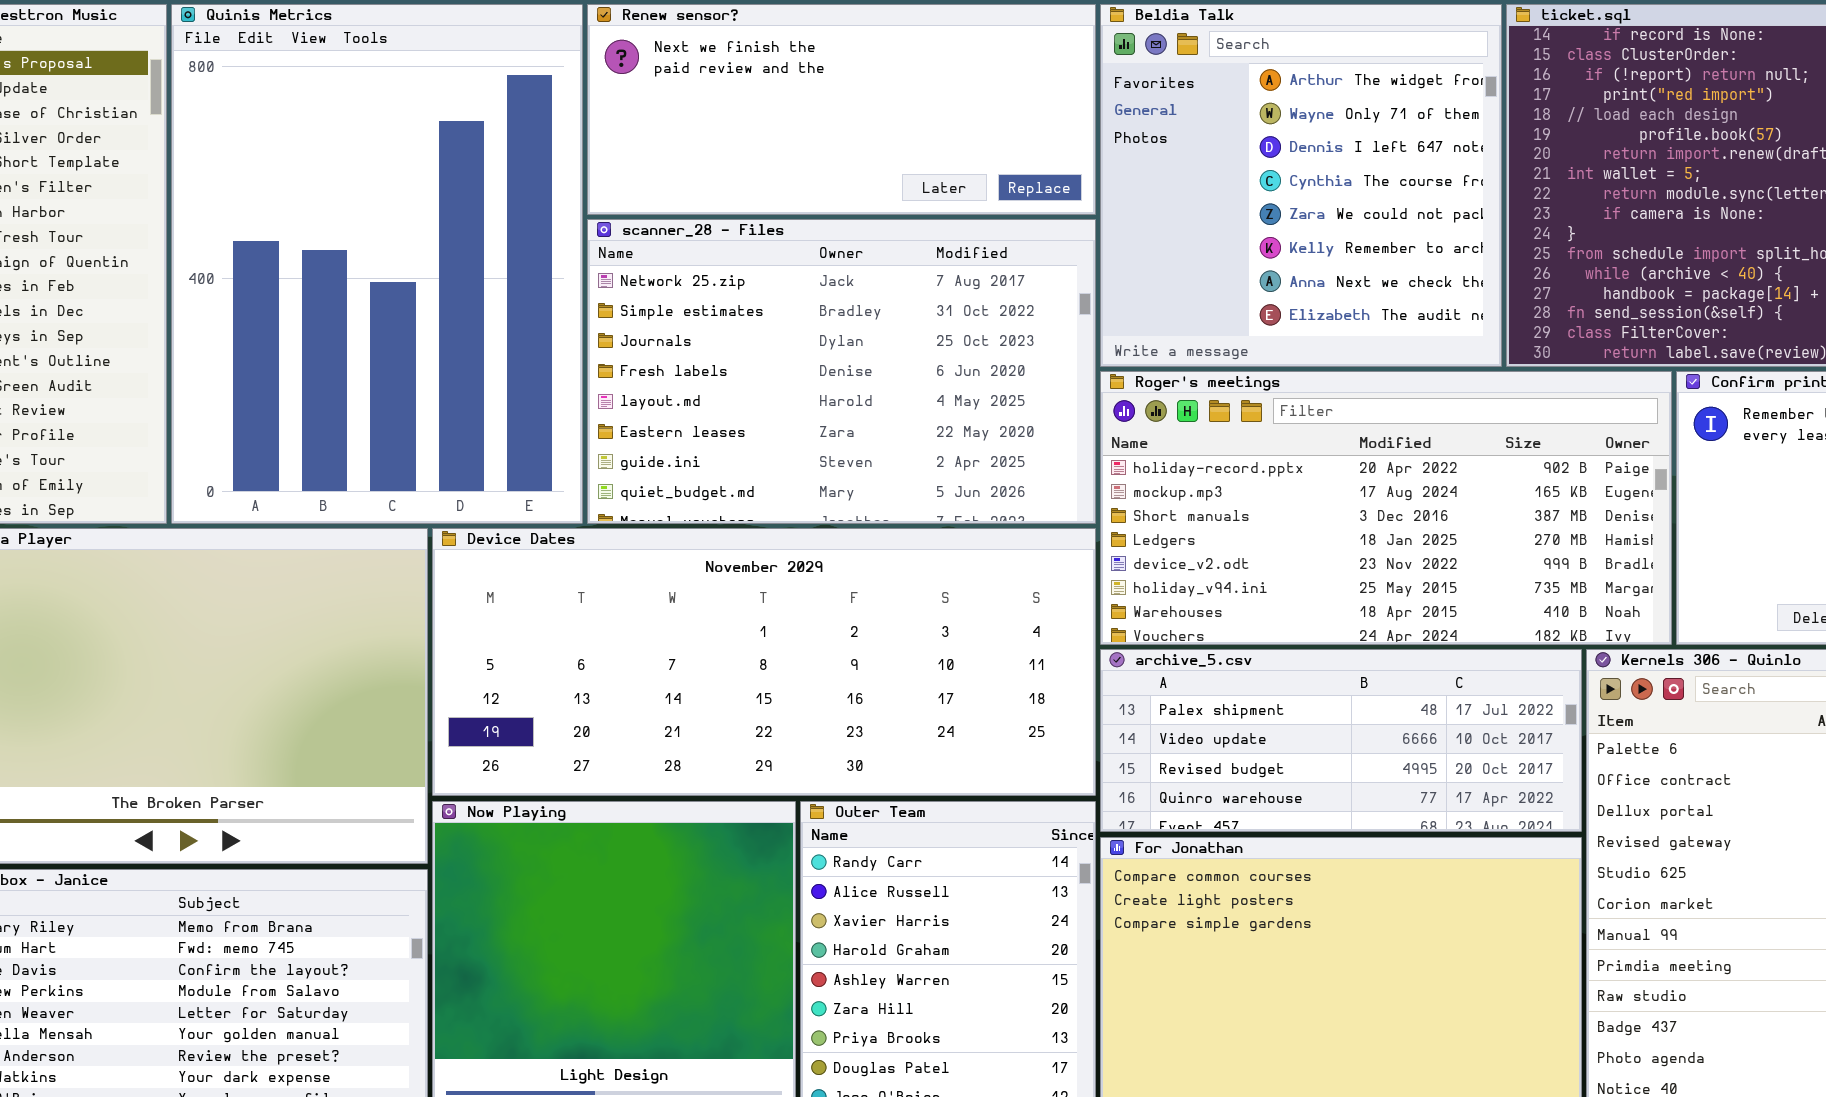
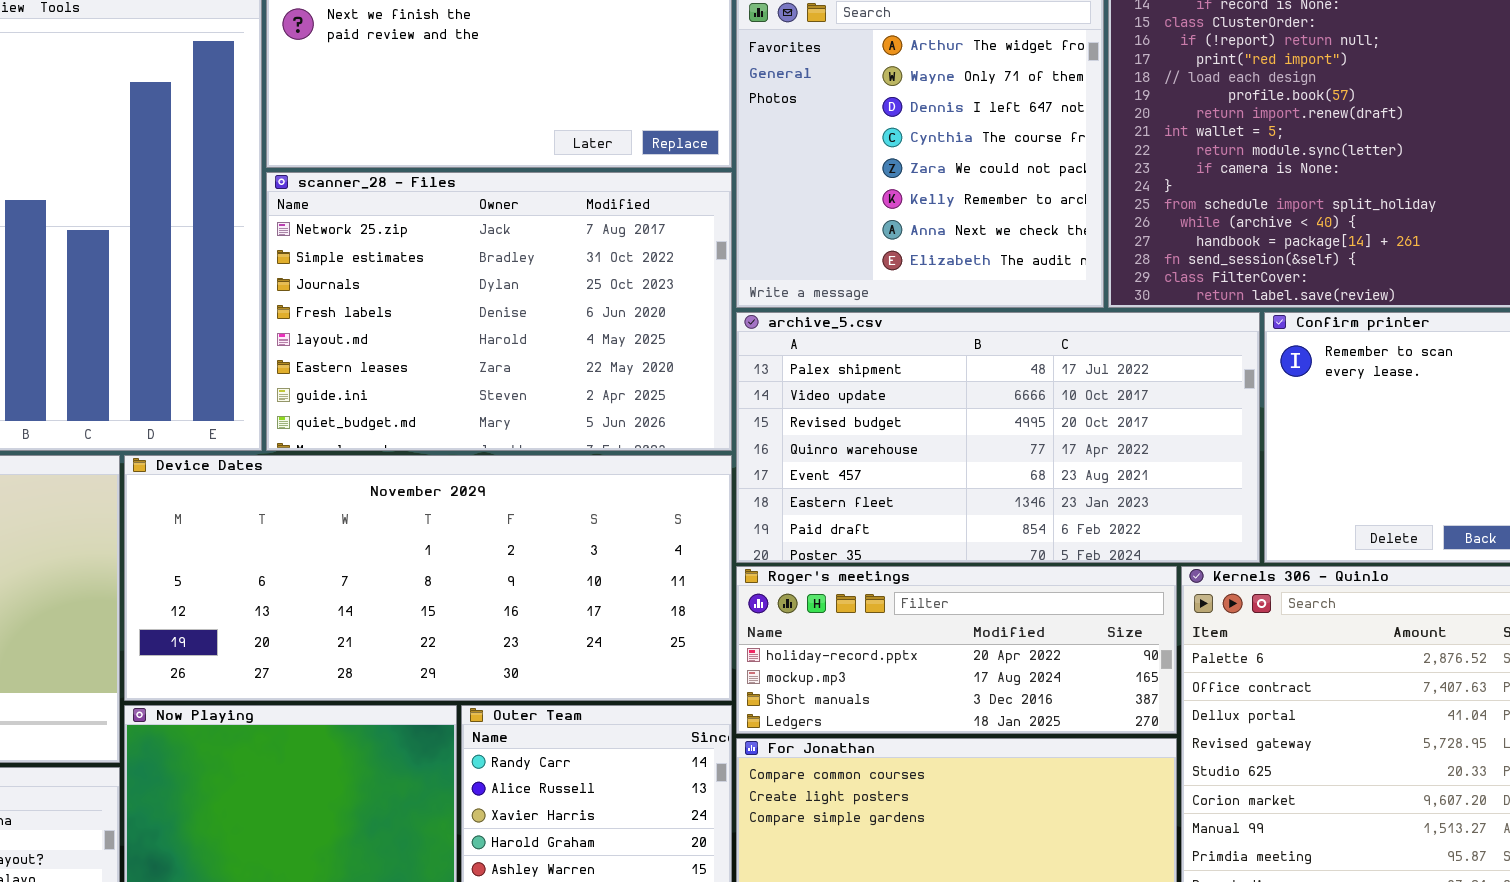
Roger's meetings: [1100,371,1672,645] -> [736,566,1177,734], moved, resized
archive_5.csv: [1100,649,1582,832] -> [736,312,1260,563], moved, resized

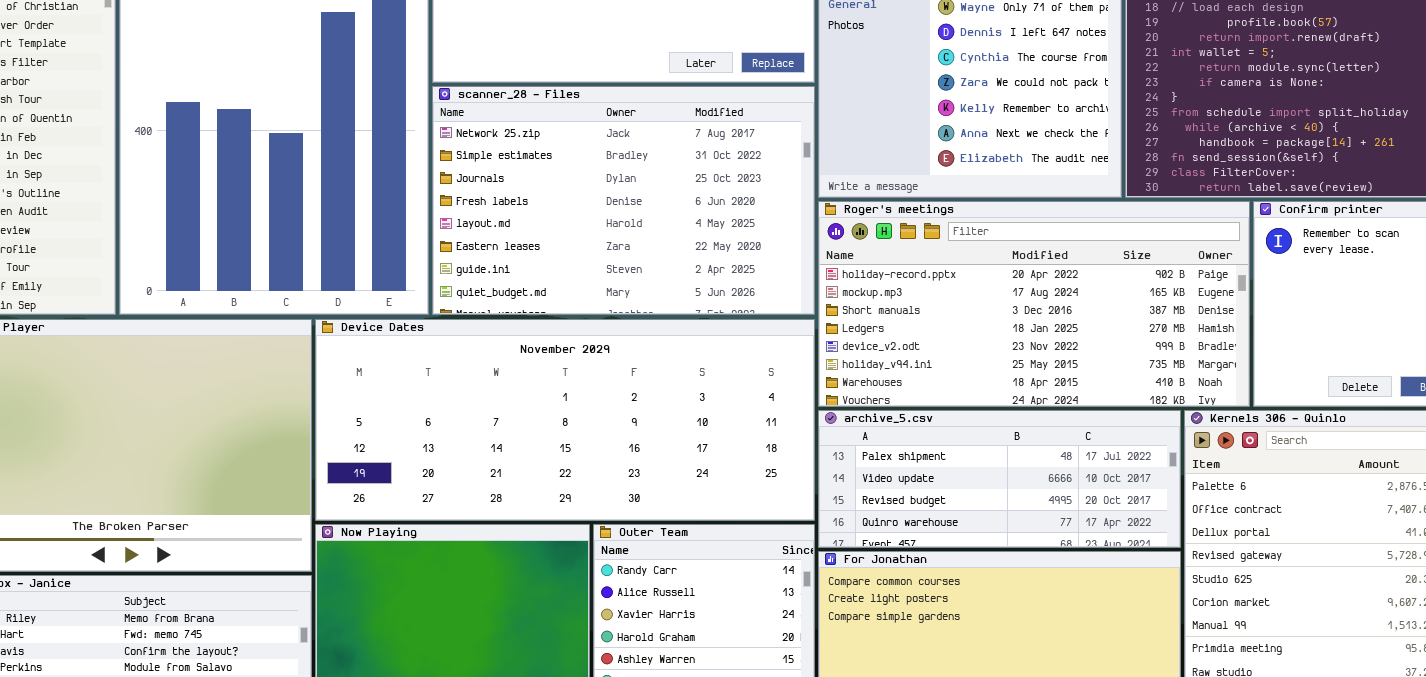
archive_5.csv: [736,312,1260,563] -> [818,410,1181,548], moved, resized
Roger's meetings: [736,566,1177,734] -> [818,201,1250,407], moved, resized

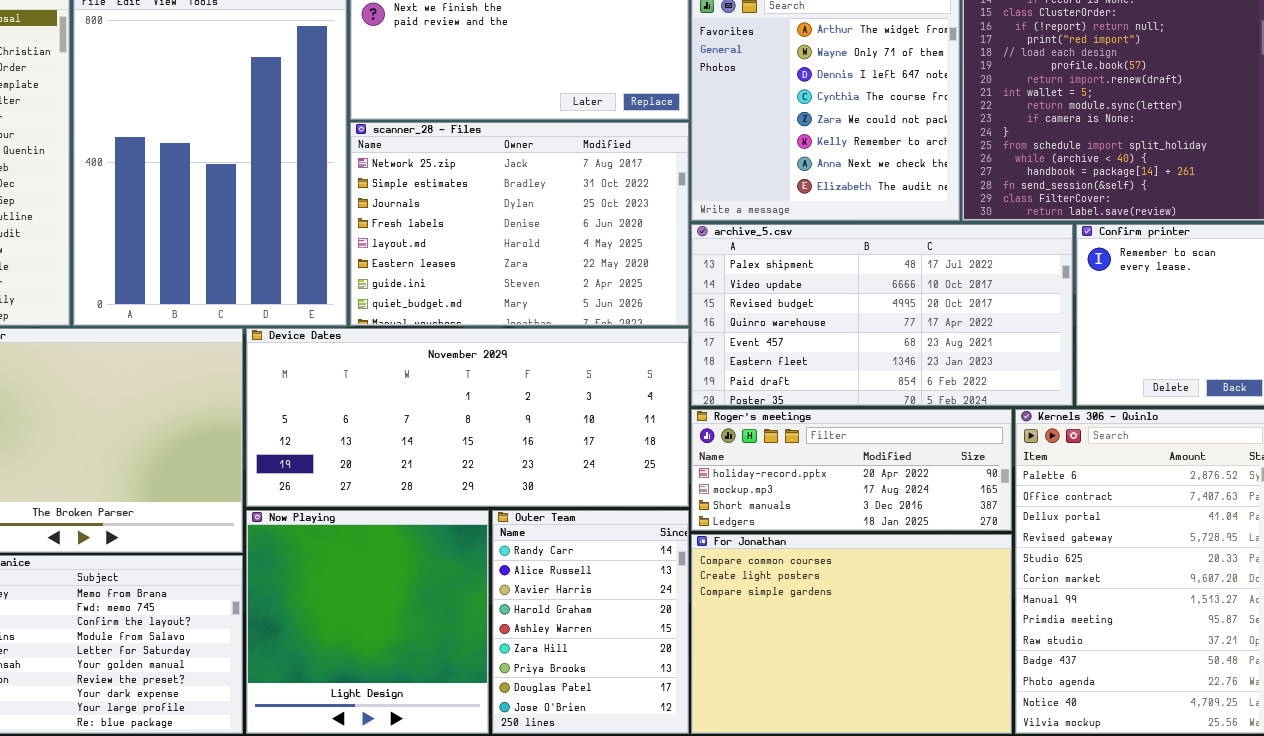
Roger's meetings: [818,201,1250,407] -> [691,409,1012,531], moved, resized
archive_5.csv: [818,410,1181,548] -> [691,224,1073,406], moved, resized

